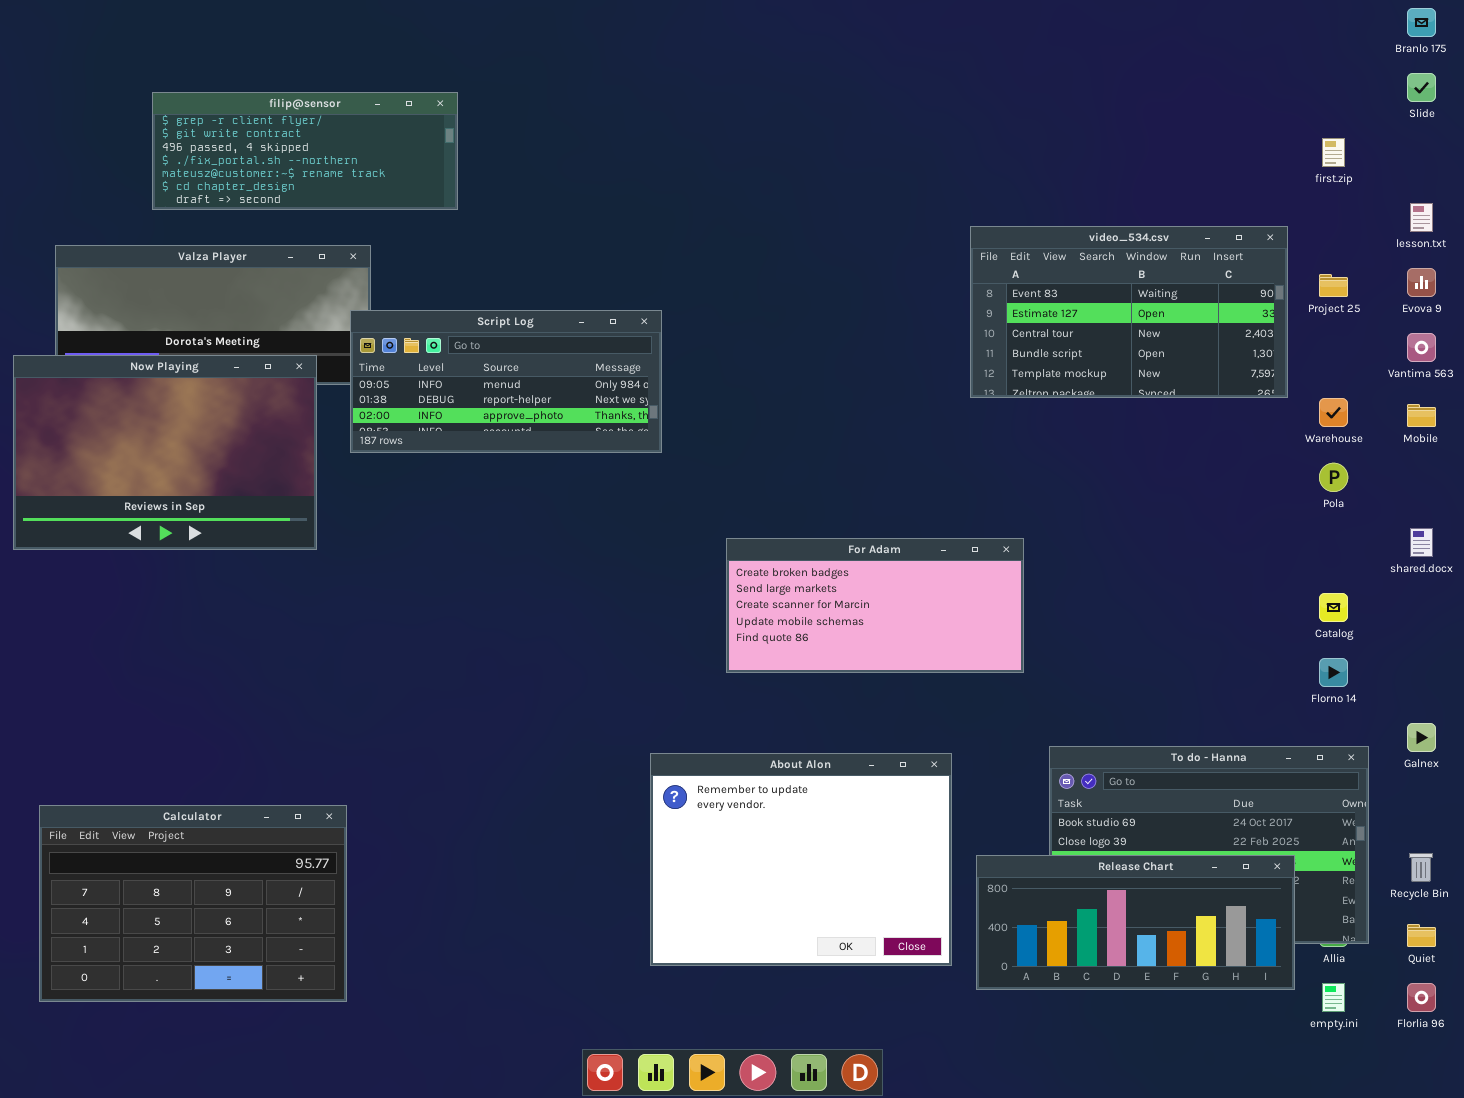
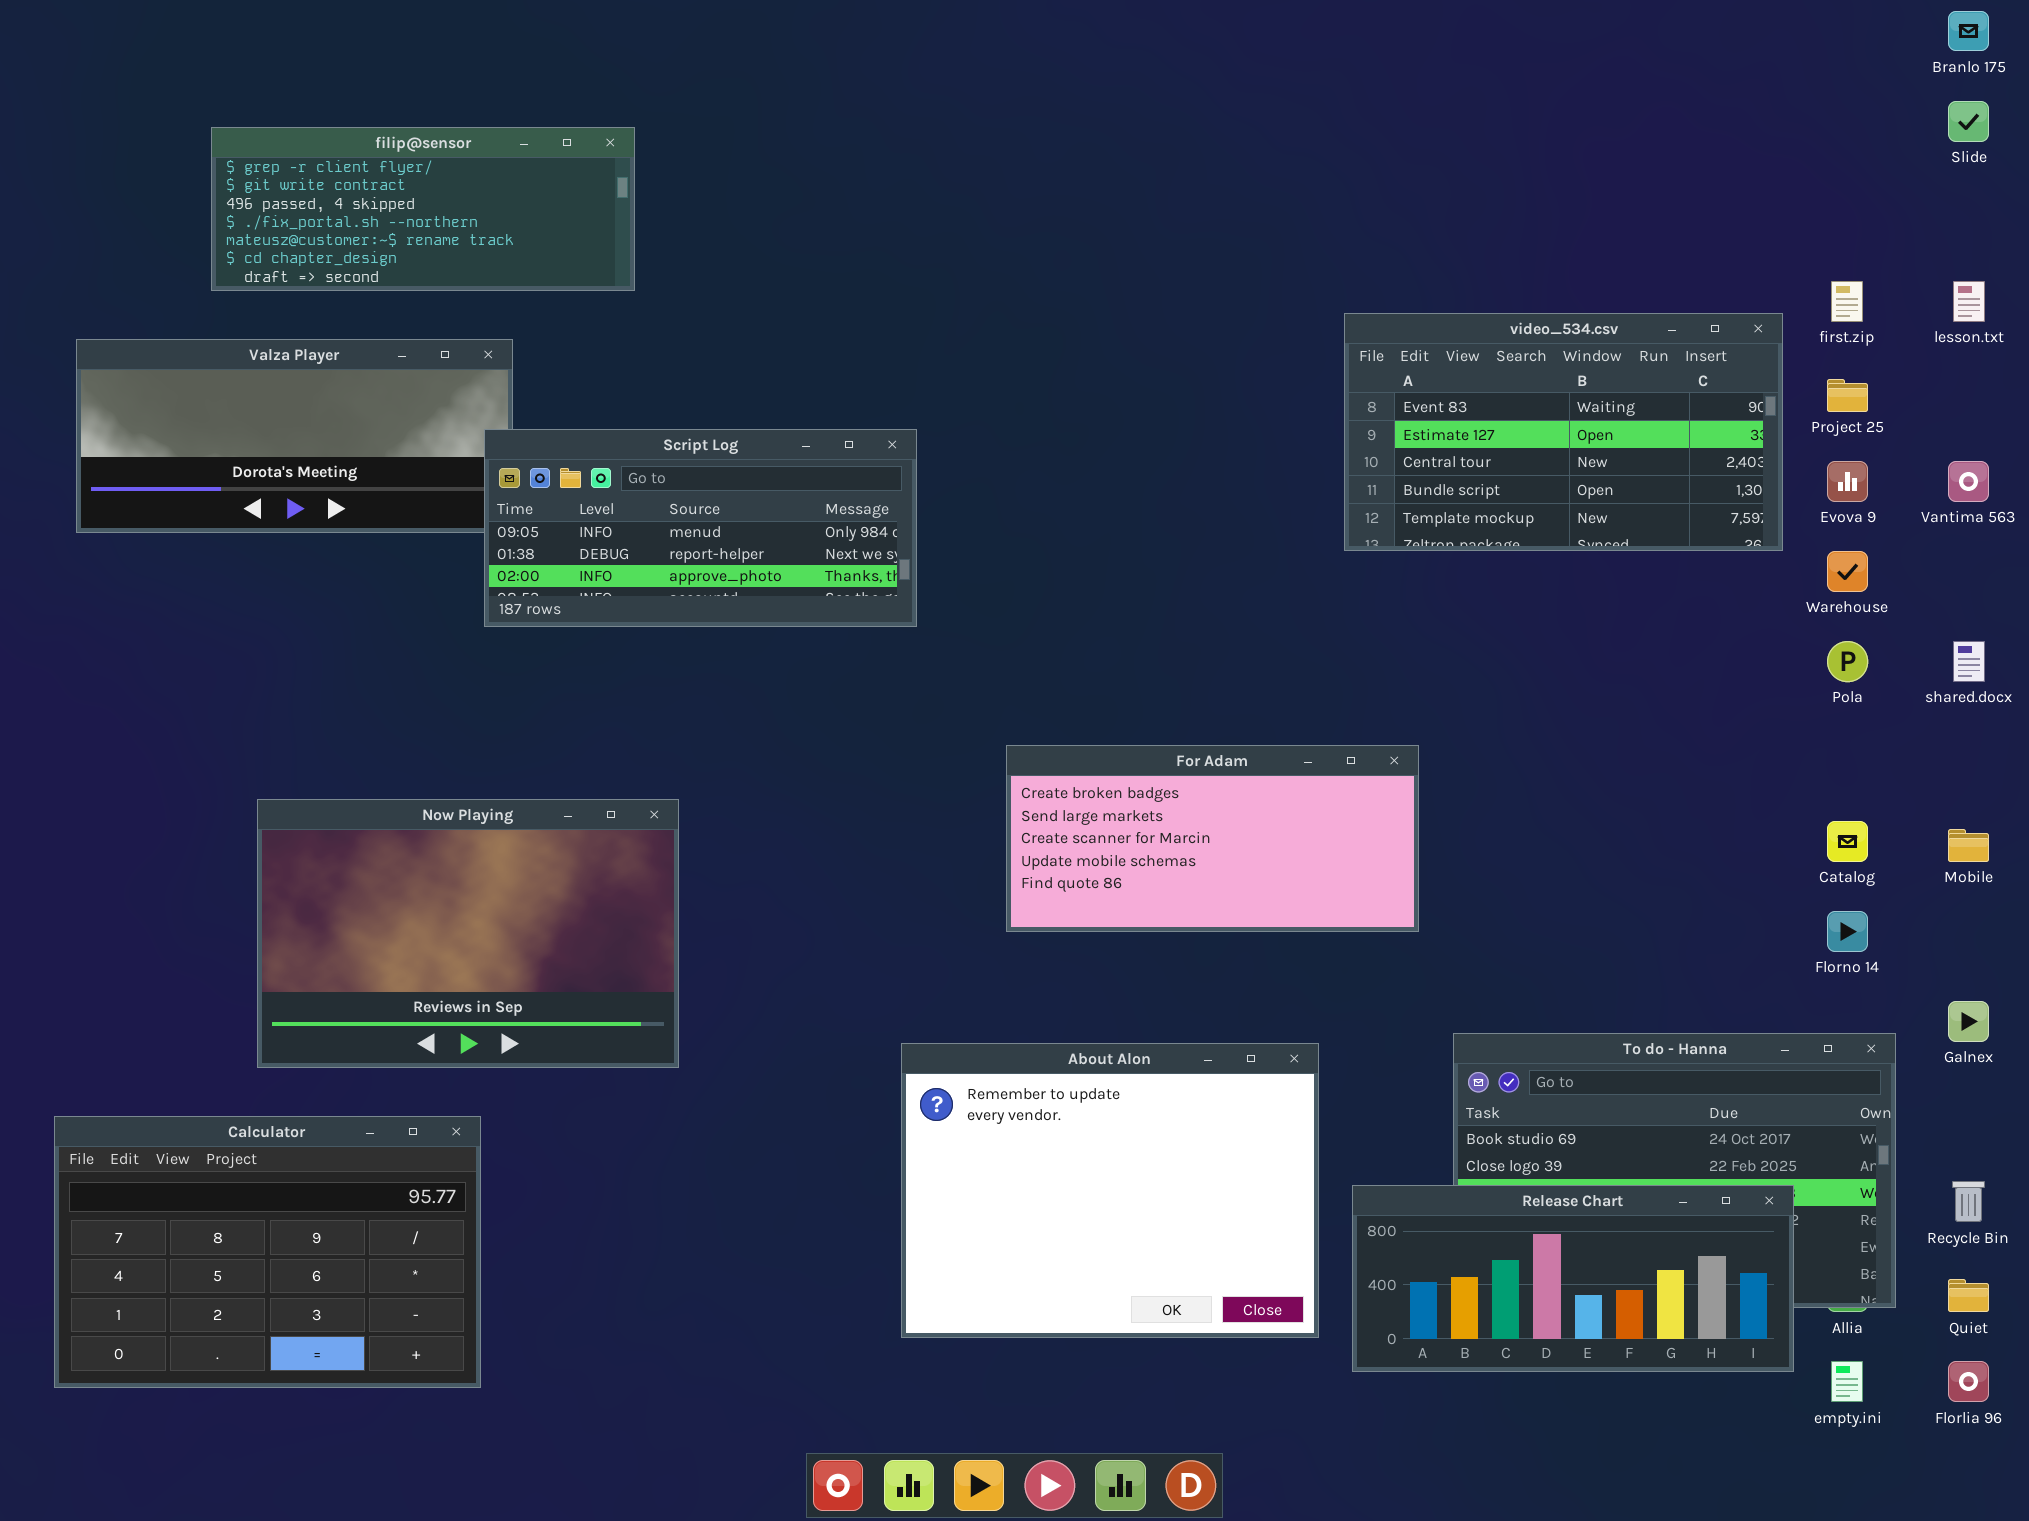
first.zip: [1322,138,1345,167] -> [1831,281,1863,322], moved
Evova 9: [1407,268,1436,297] -> [1827,461,1868,502], moved
Now Playing: [13,355,317,550] -> [257,799,679,1068], moved
Mobile: [1407,404,1436,427] -> [1948,829,1989,862], moved
shared.docx: [1410,528,1433,557] -> [1953,641,1985,682], moved

